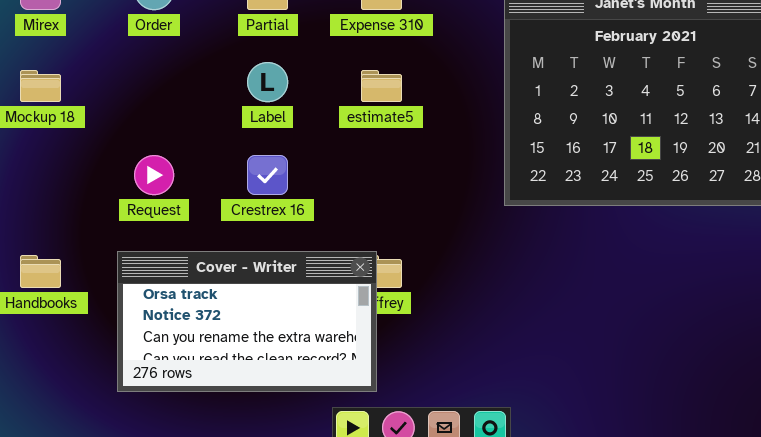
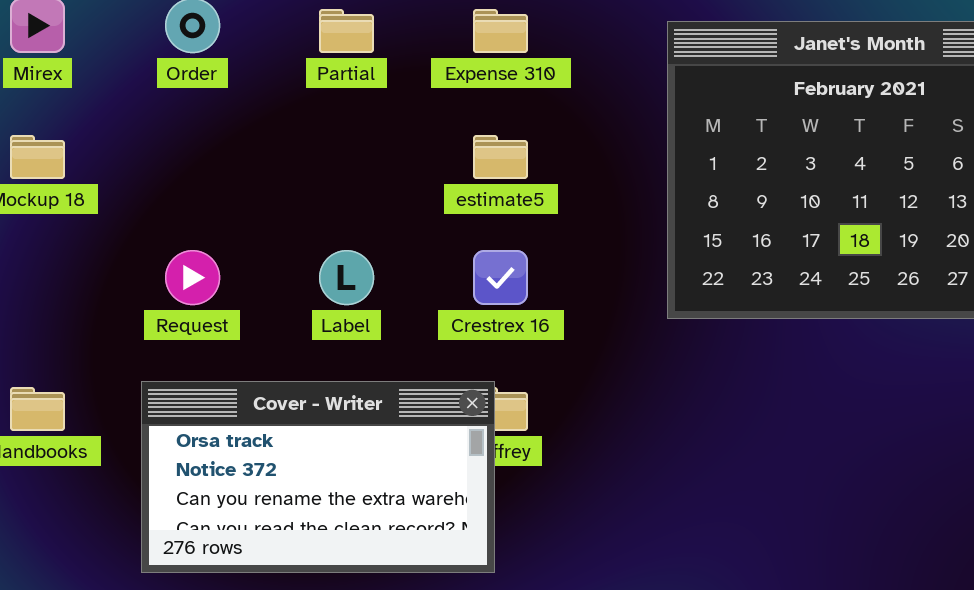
Label: [247,62,288,102] -> [319,250,374,305], moved
Crestrex 16: [247,155,288,195] -> [473,250,528,305], moved

